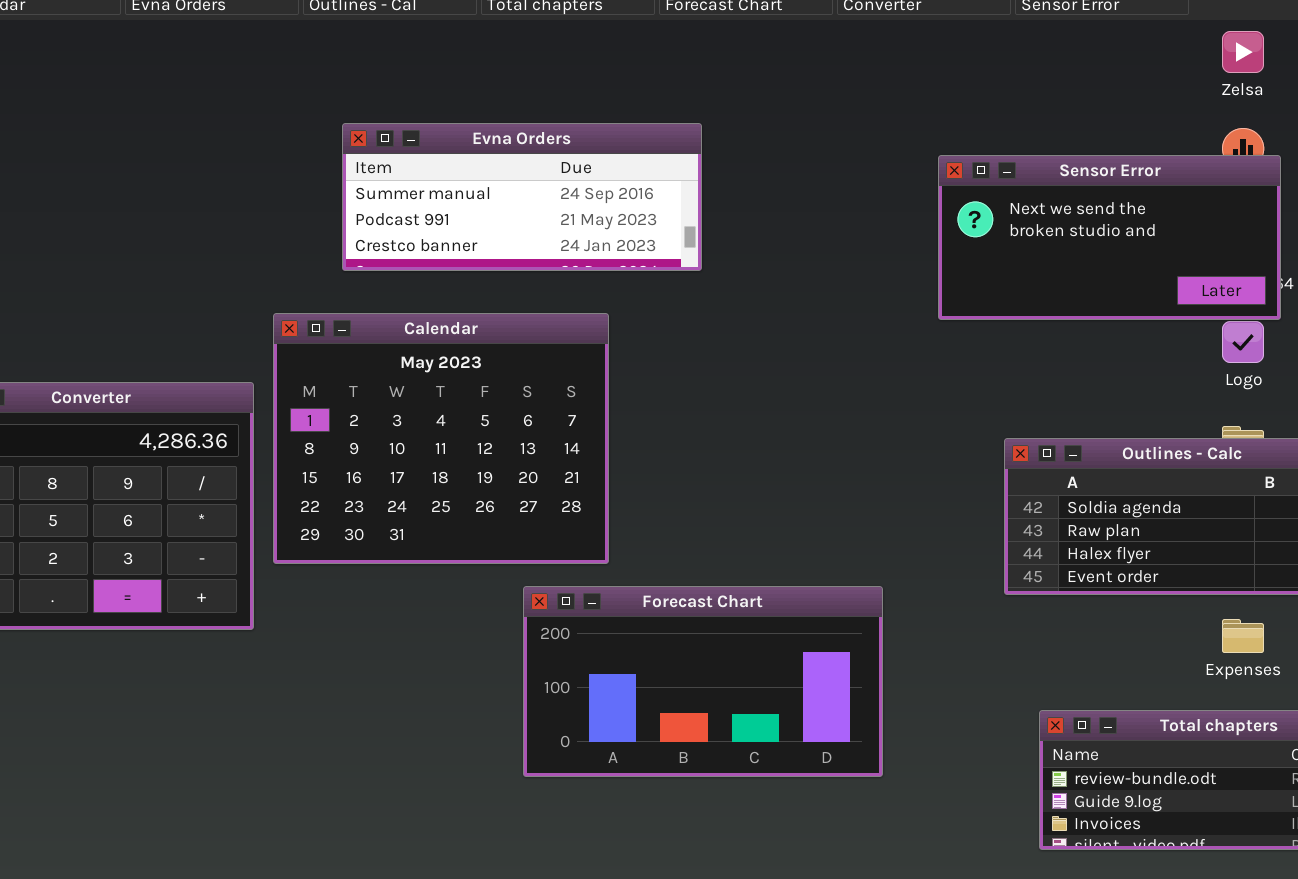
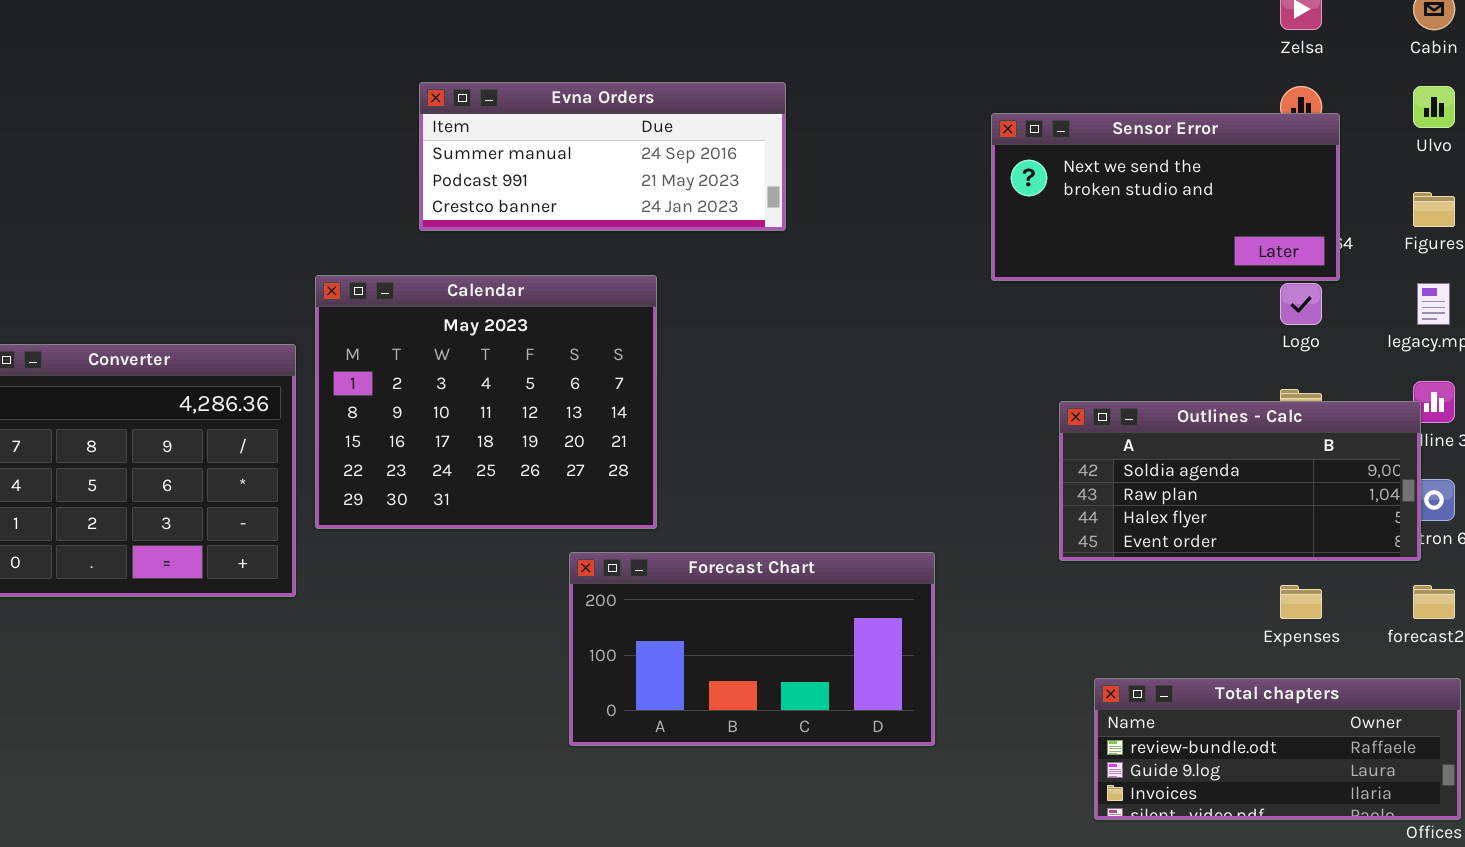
Evna Orders: [342,123,702,271] -> [419,82,786,231], moved

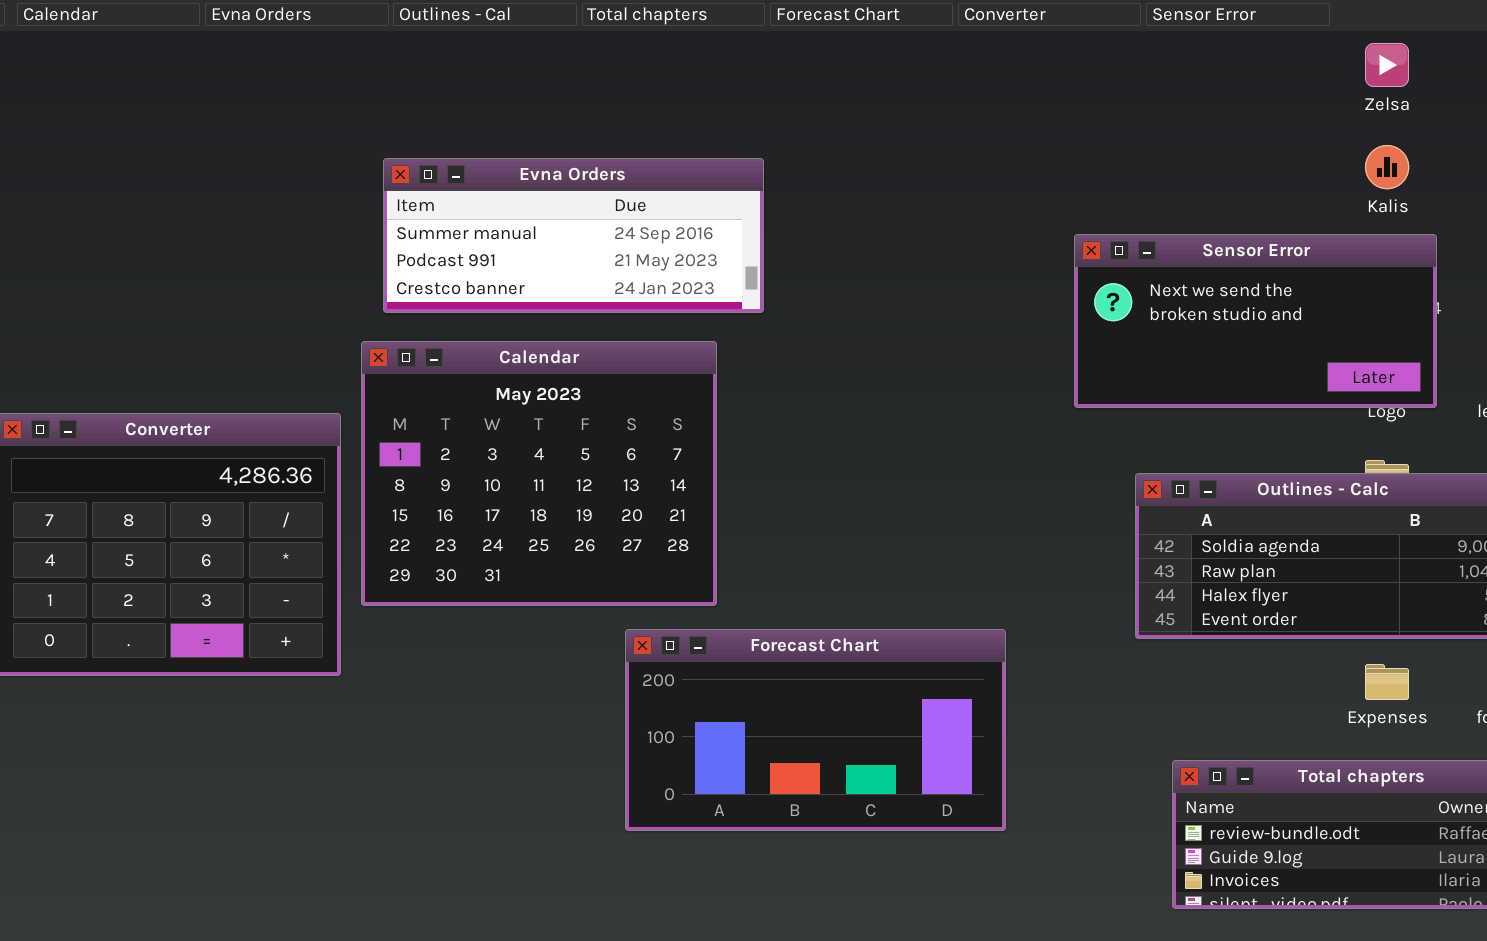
Evna Orders: [419,82,786,231] -> [383,158,764,313], moved
Sensor Error: [991,113,1340,281] -> [1074,234,1437,408], moved

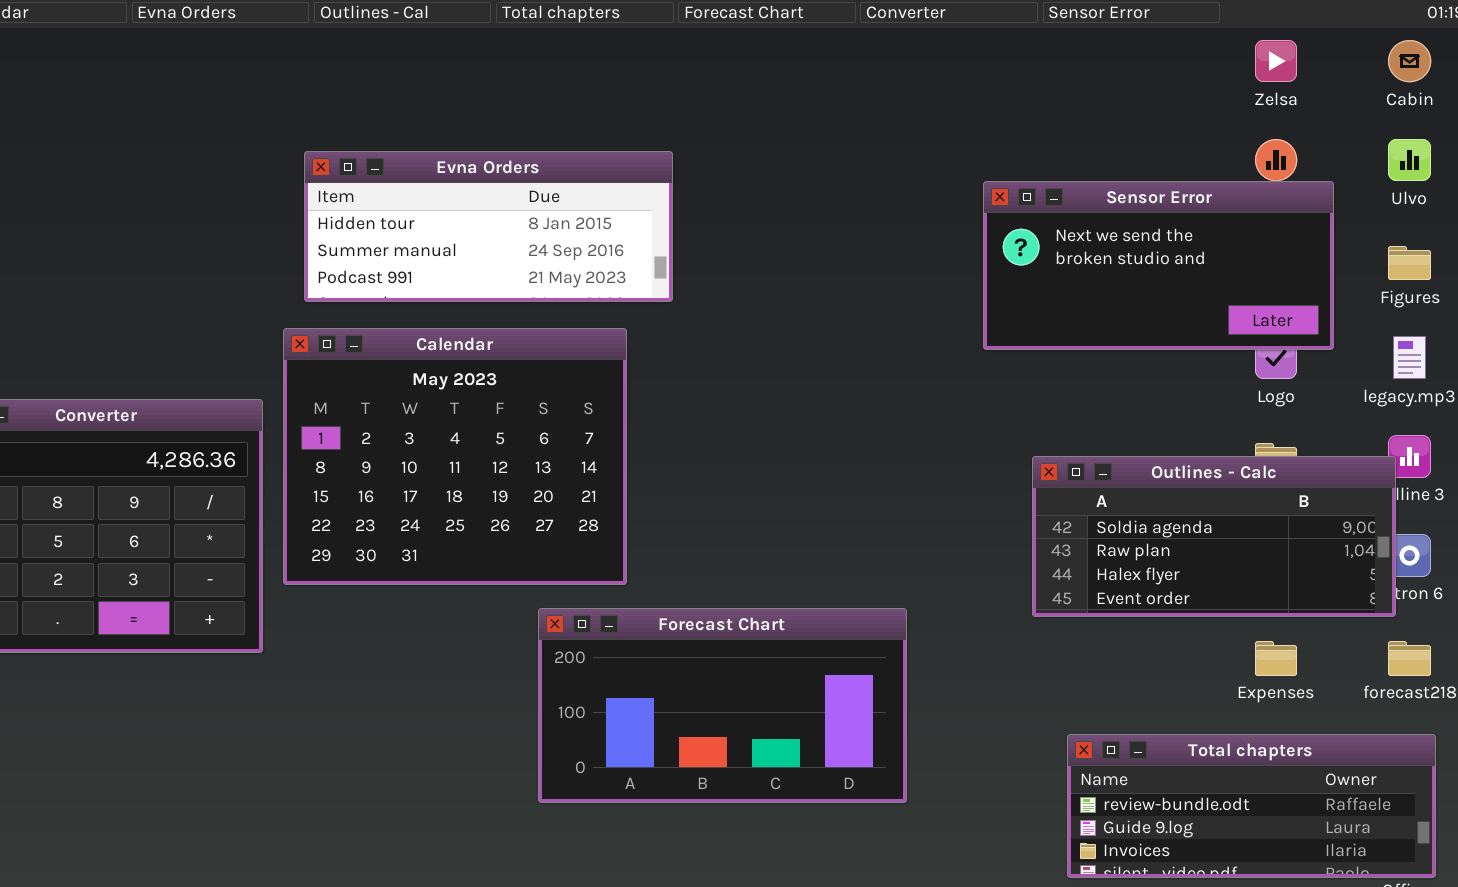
Evna Orders: [383,158,764,313] -> [304,151,673,302], scrolled up 1 row
Sensor Error: [1074,234,1437,408] -> [983,181,1334,350], moved

